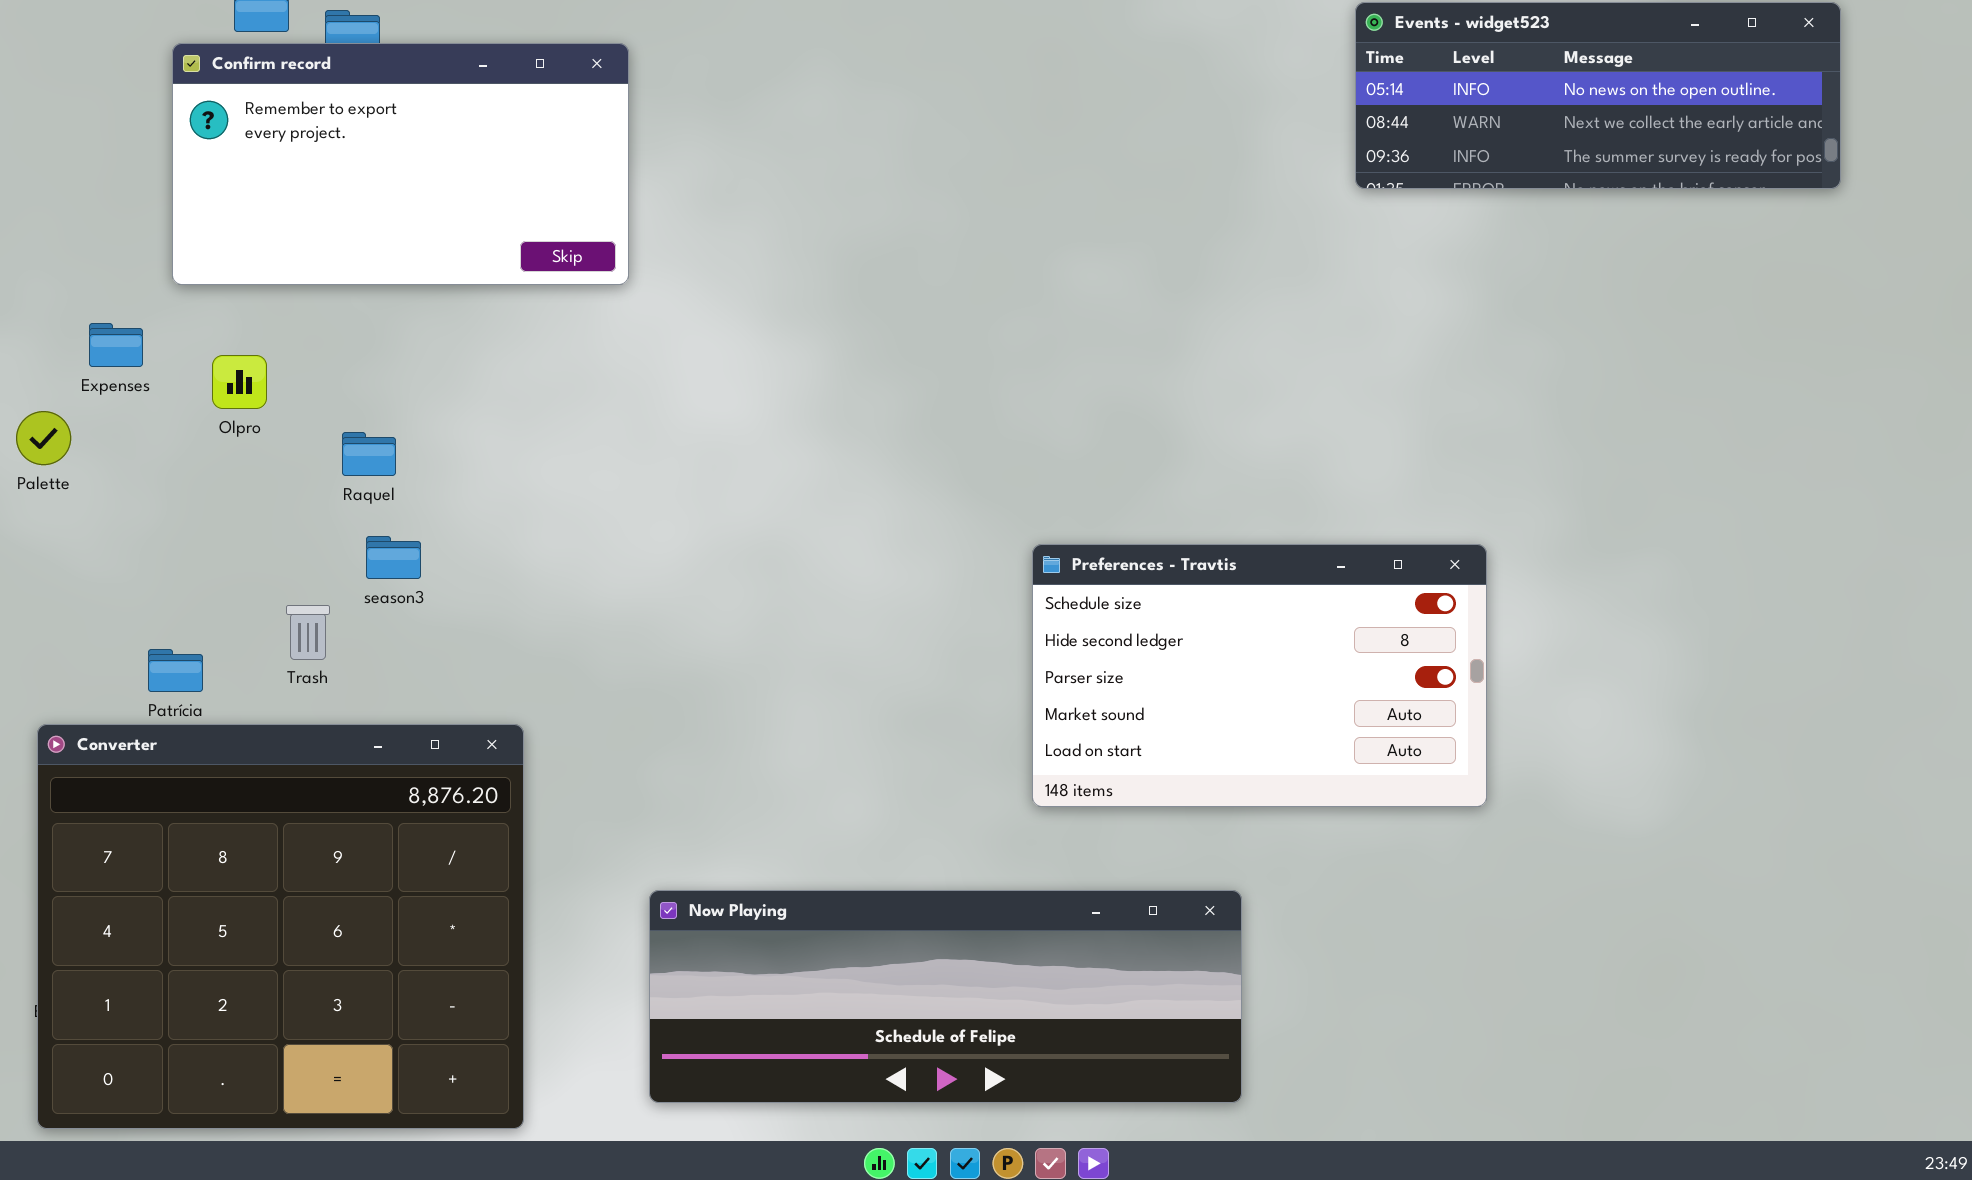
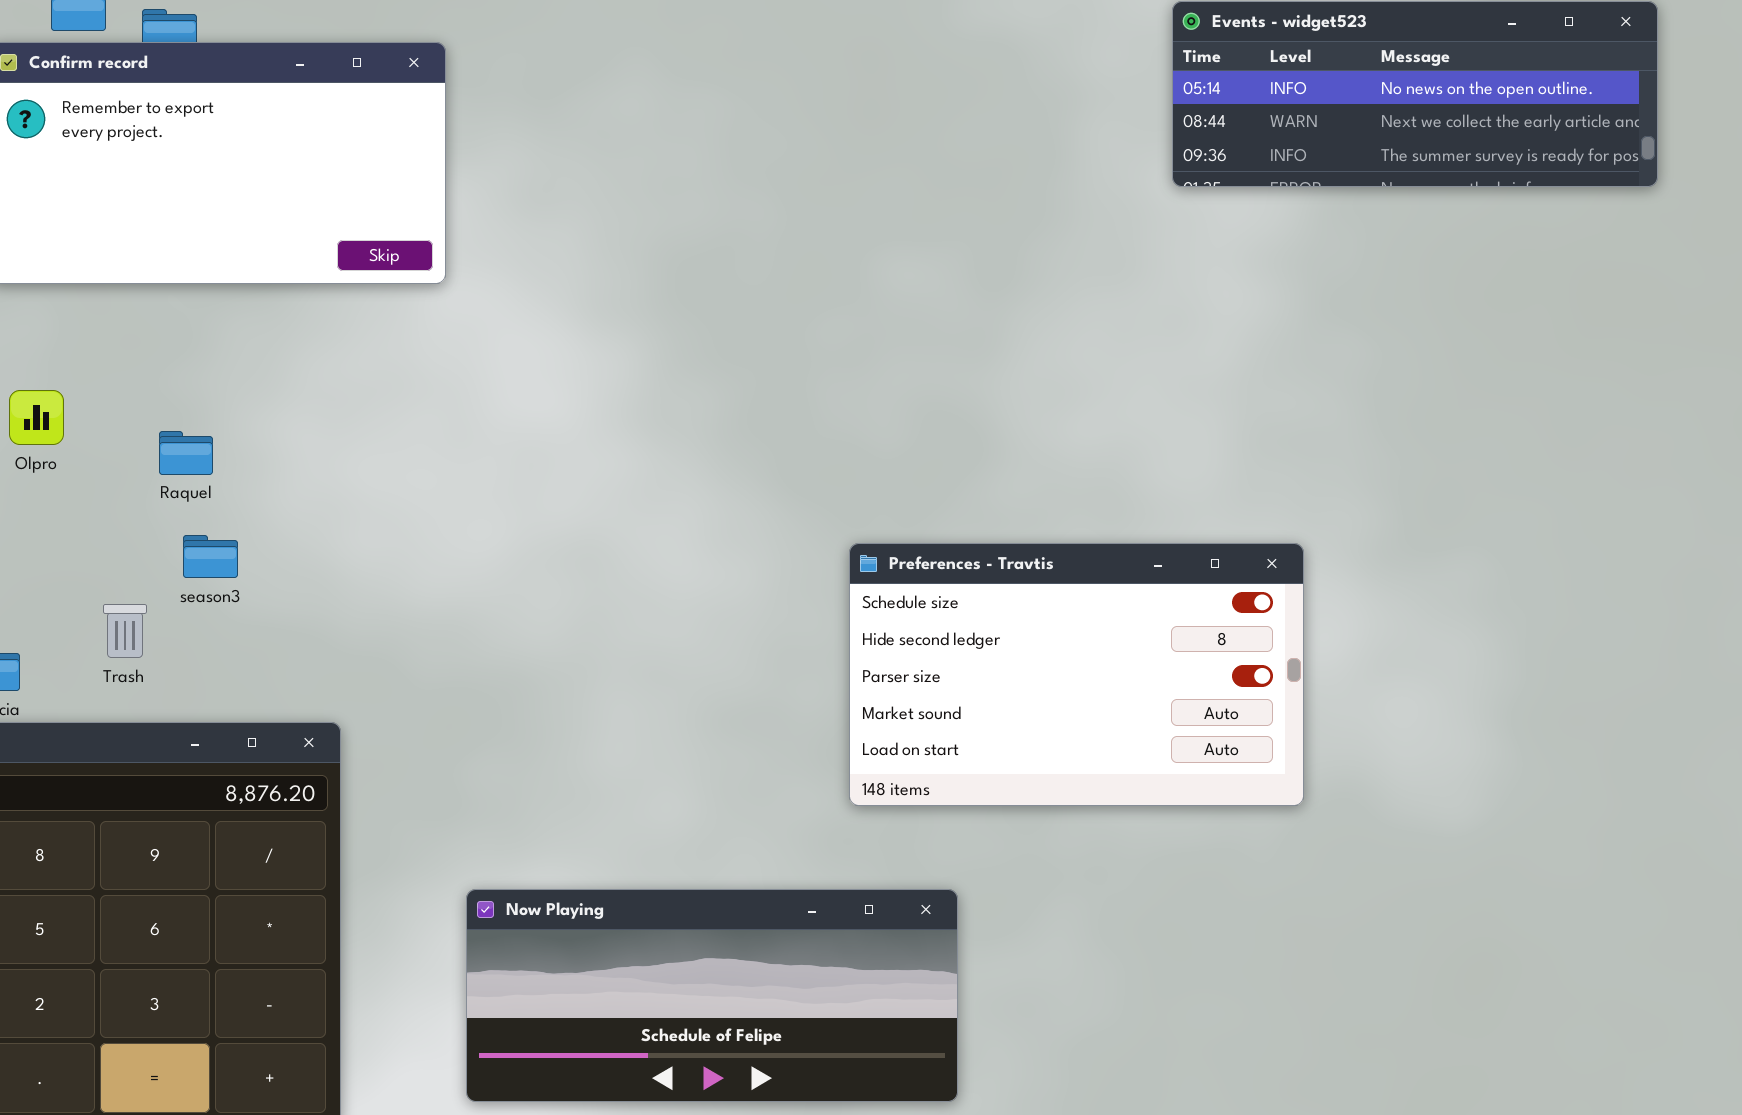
Olpro: [212,355,267,409] -> [9,390,64,445], moved
Now Playing: [649,890,1242,1103] -> [466,889,958,1102], resized

